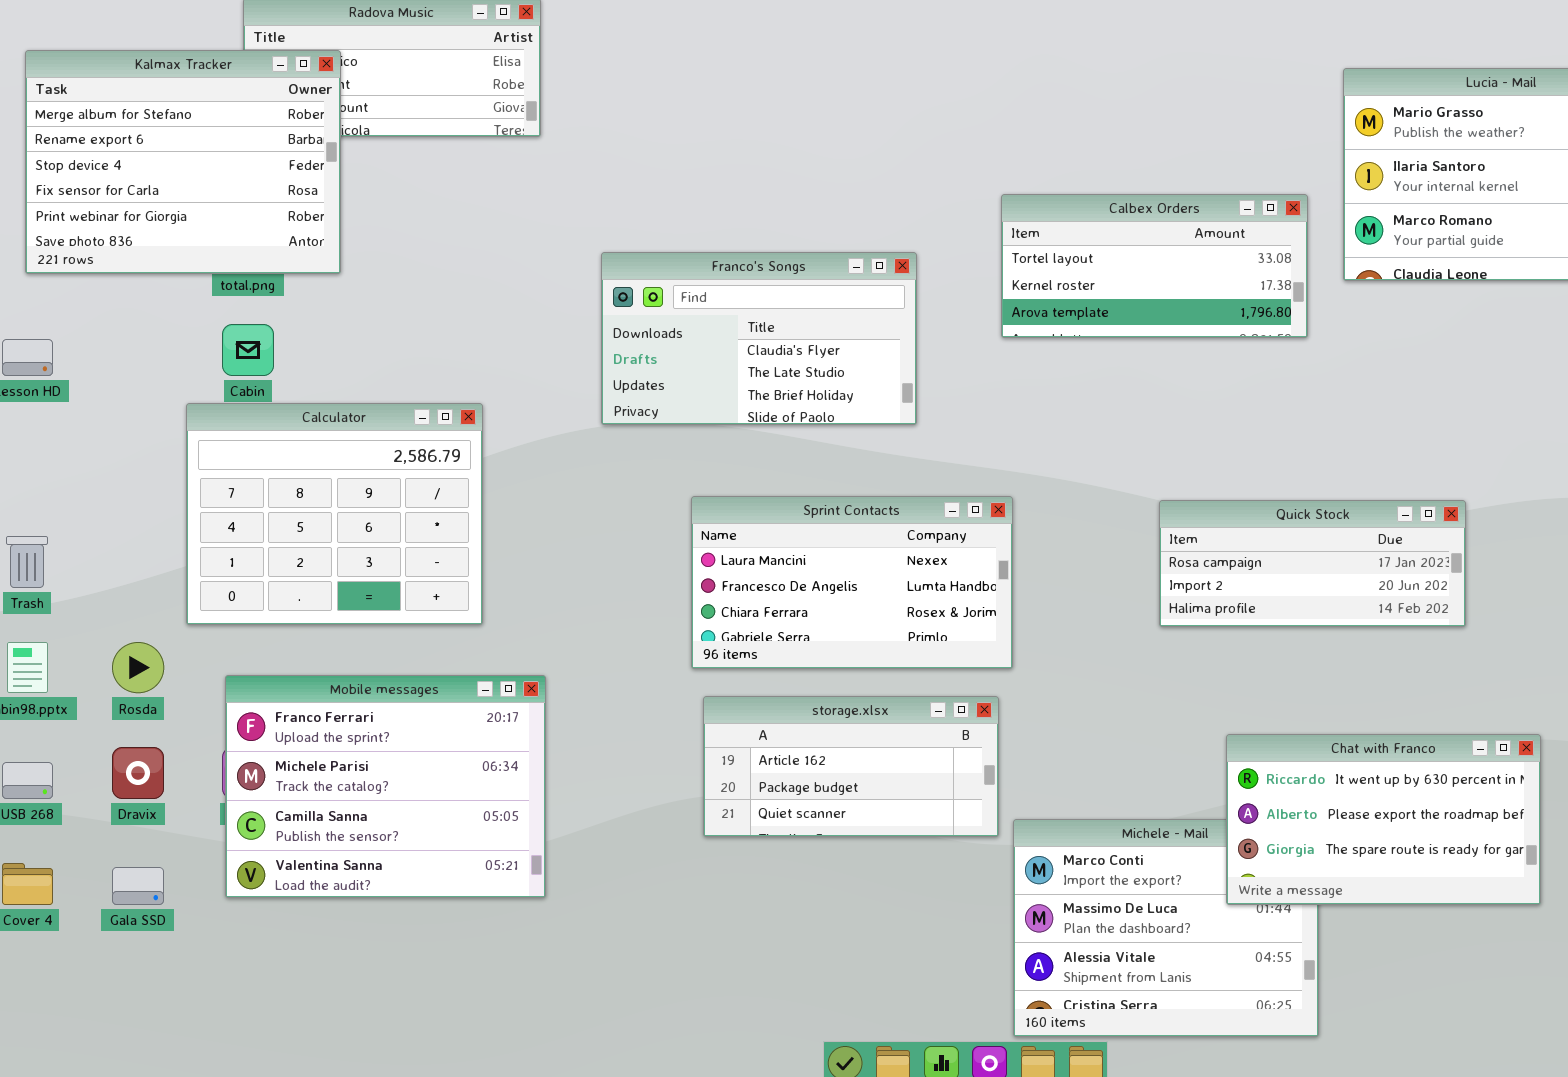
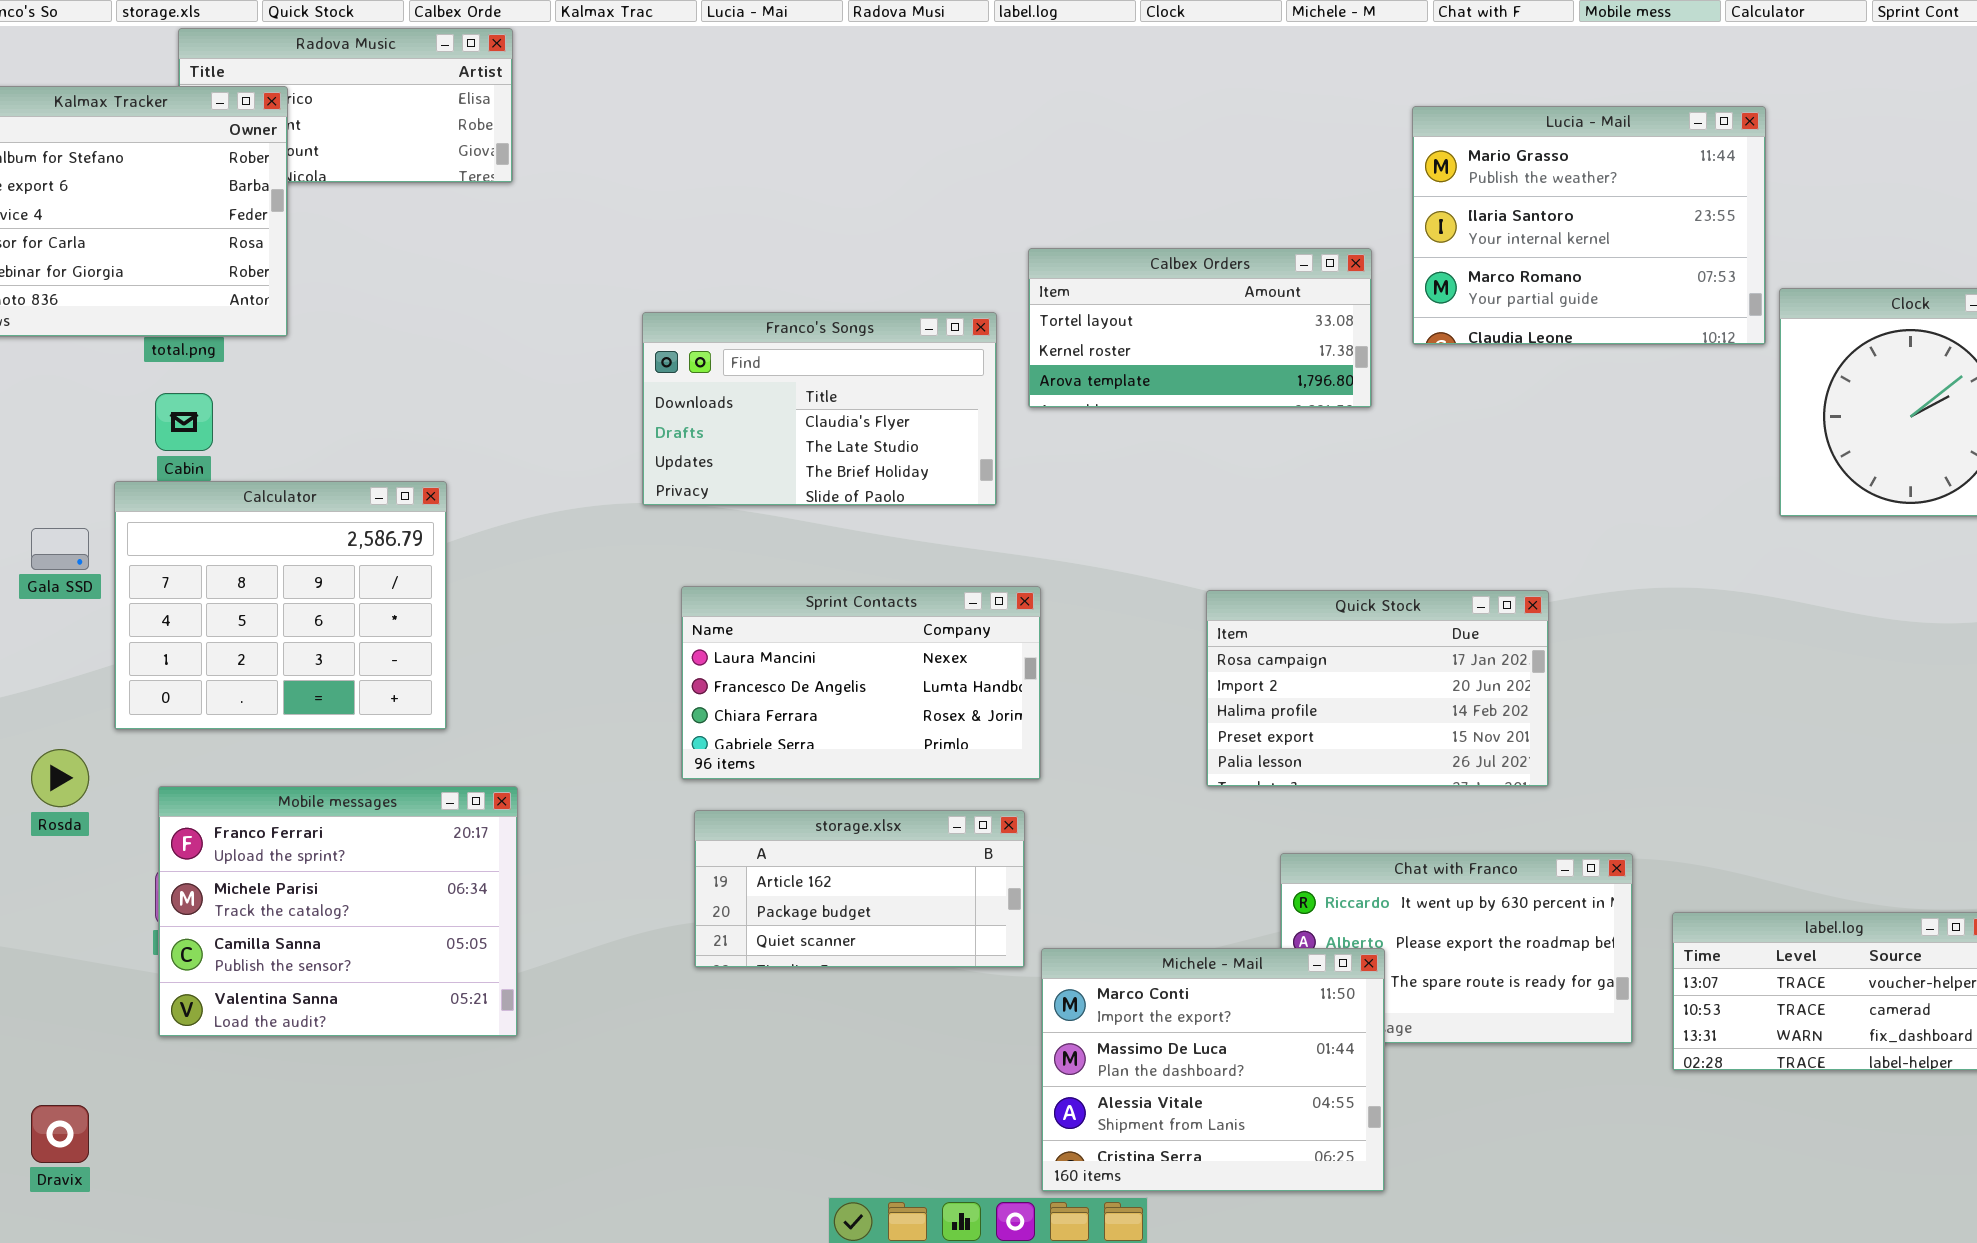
Franco's Songs: [601,252,917,425] -> [642,312,997,506], moved
Quick Stock: [1159,500,1466,627] -> [1206,590,1549,787], resized
Dravix: [112,747,164,799] -> [31,1105,89,1163], moved
Michele - Mail: [1013,819,1319,1037] -> [1041,948,1385,1192], raised
Gala SSD: [112,867,164,905] -> [31,528,89,570], moved

